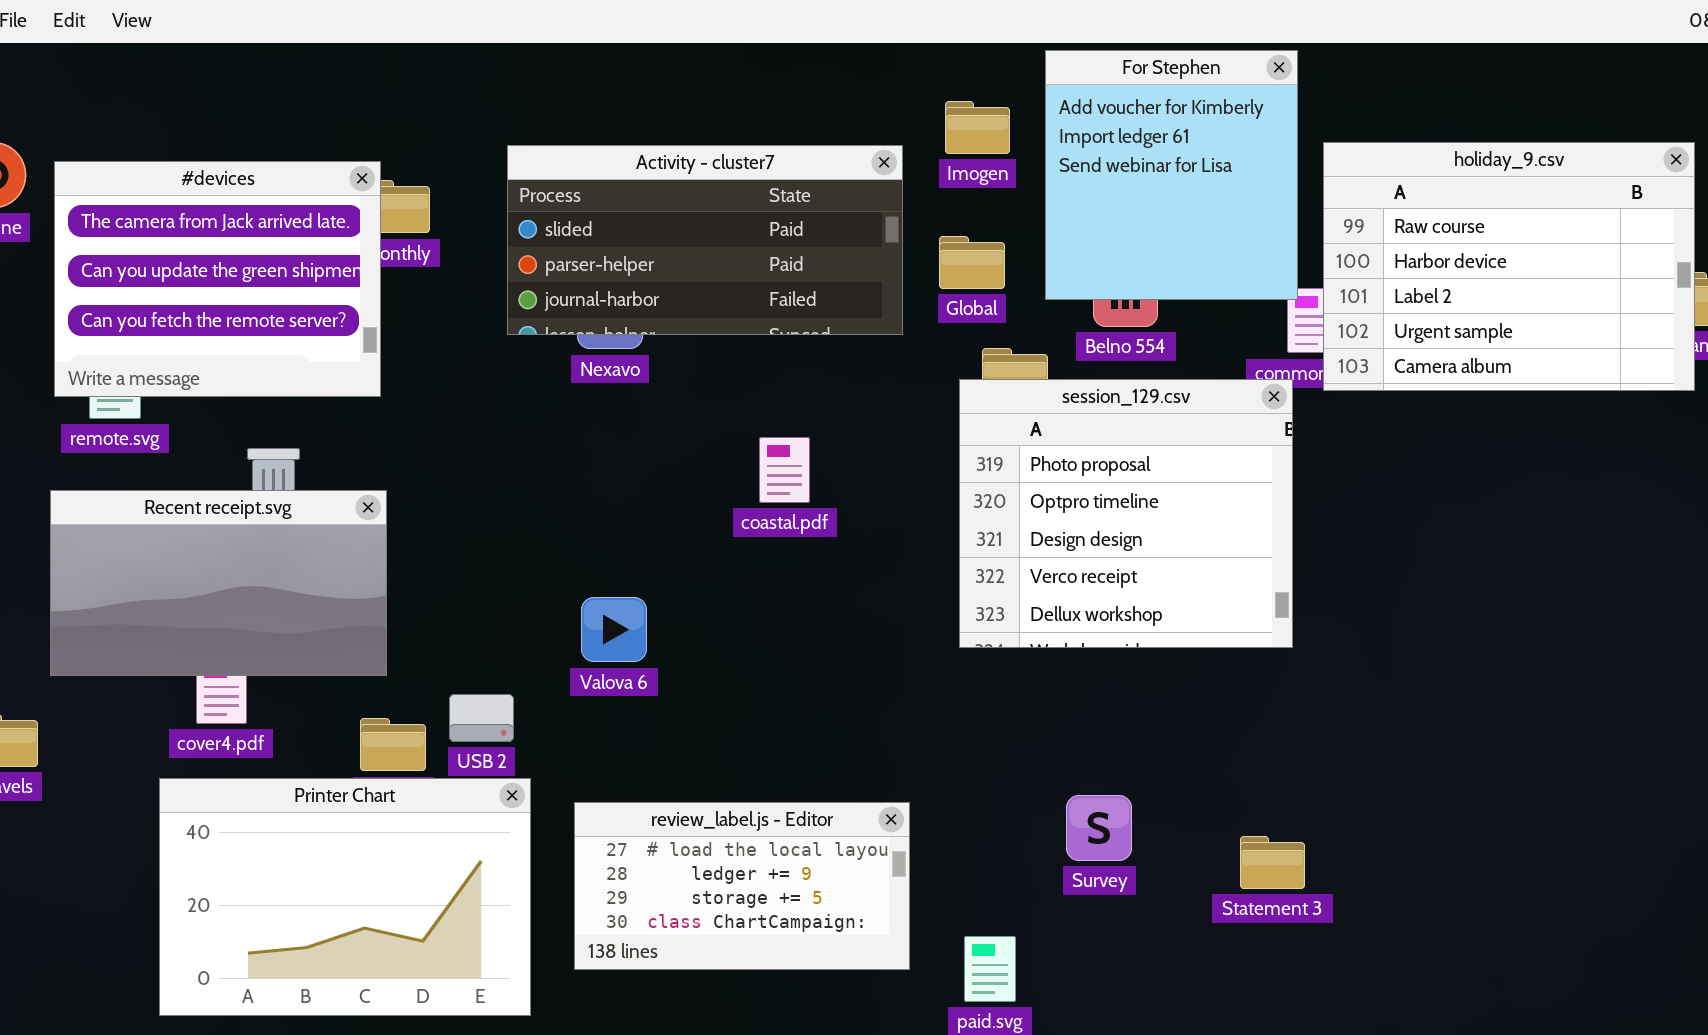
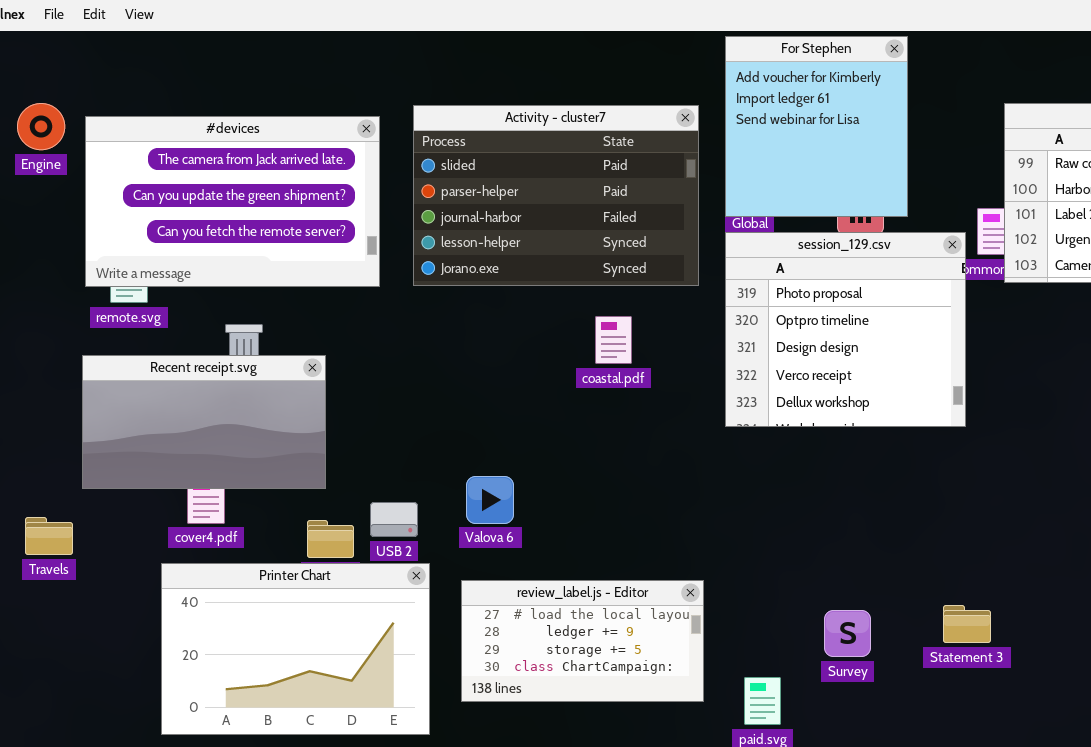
For Stephen: [1045,50,1298,300] -> [725,36,908,217], moved
Activity - cluster7: [507,145,903,335] -> [413,105,699,286], resized
#devices: [54,161,381,397] -> [85,116,380,287], resized
session_129.csv: [959,379,1293,648] -> [725,232,966,427], moved
Valova 6: [581,597,647,662] -> [466,476,514,524], moved
Survey: [1066,795,1132,861] -> [824,610,871,657], moved

